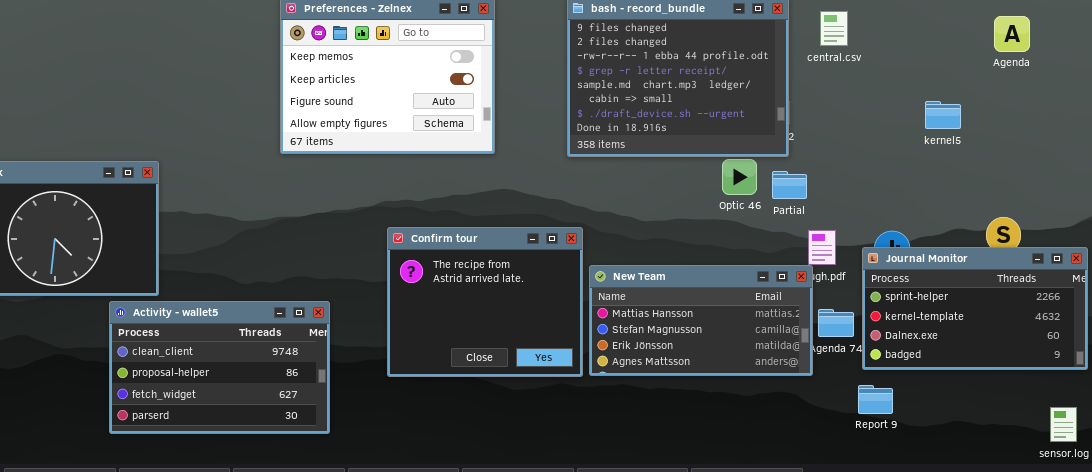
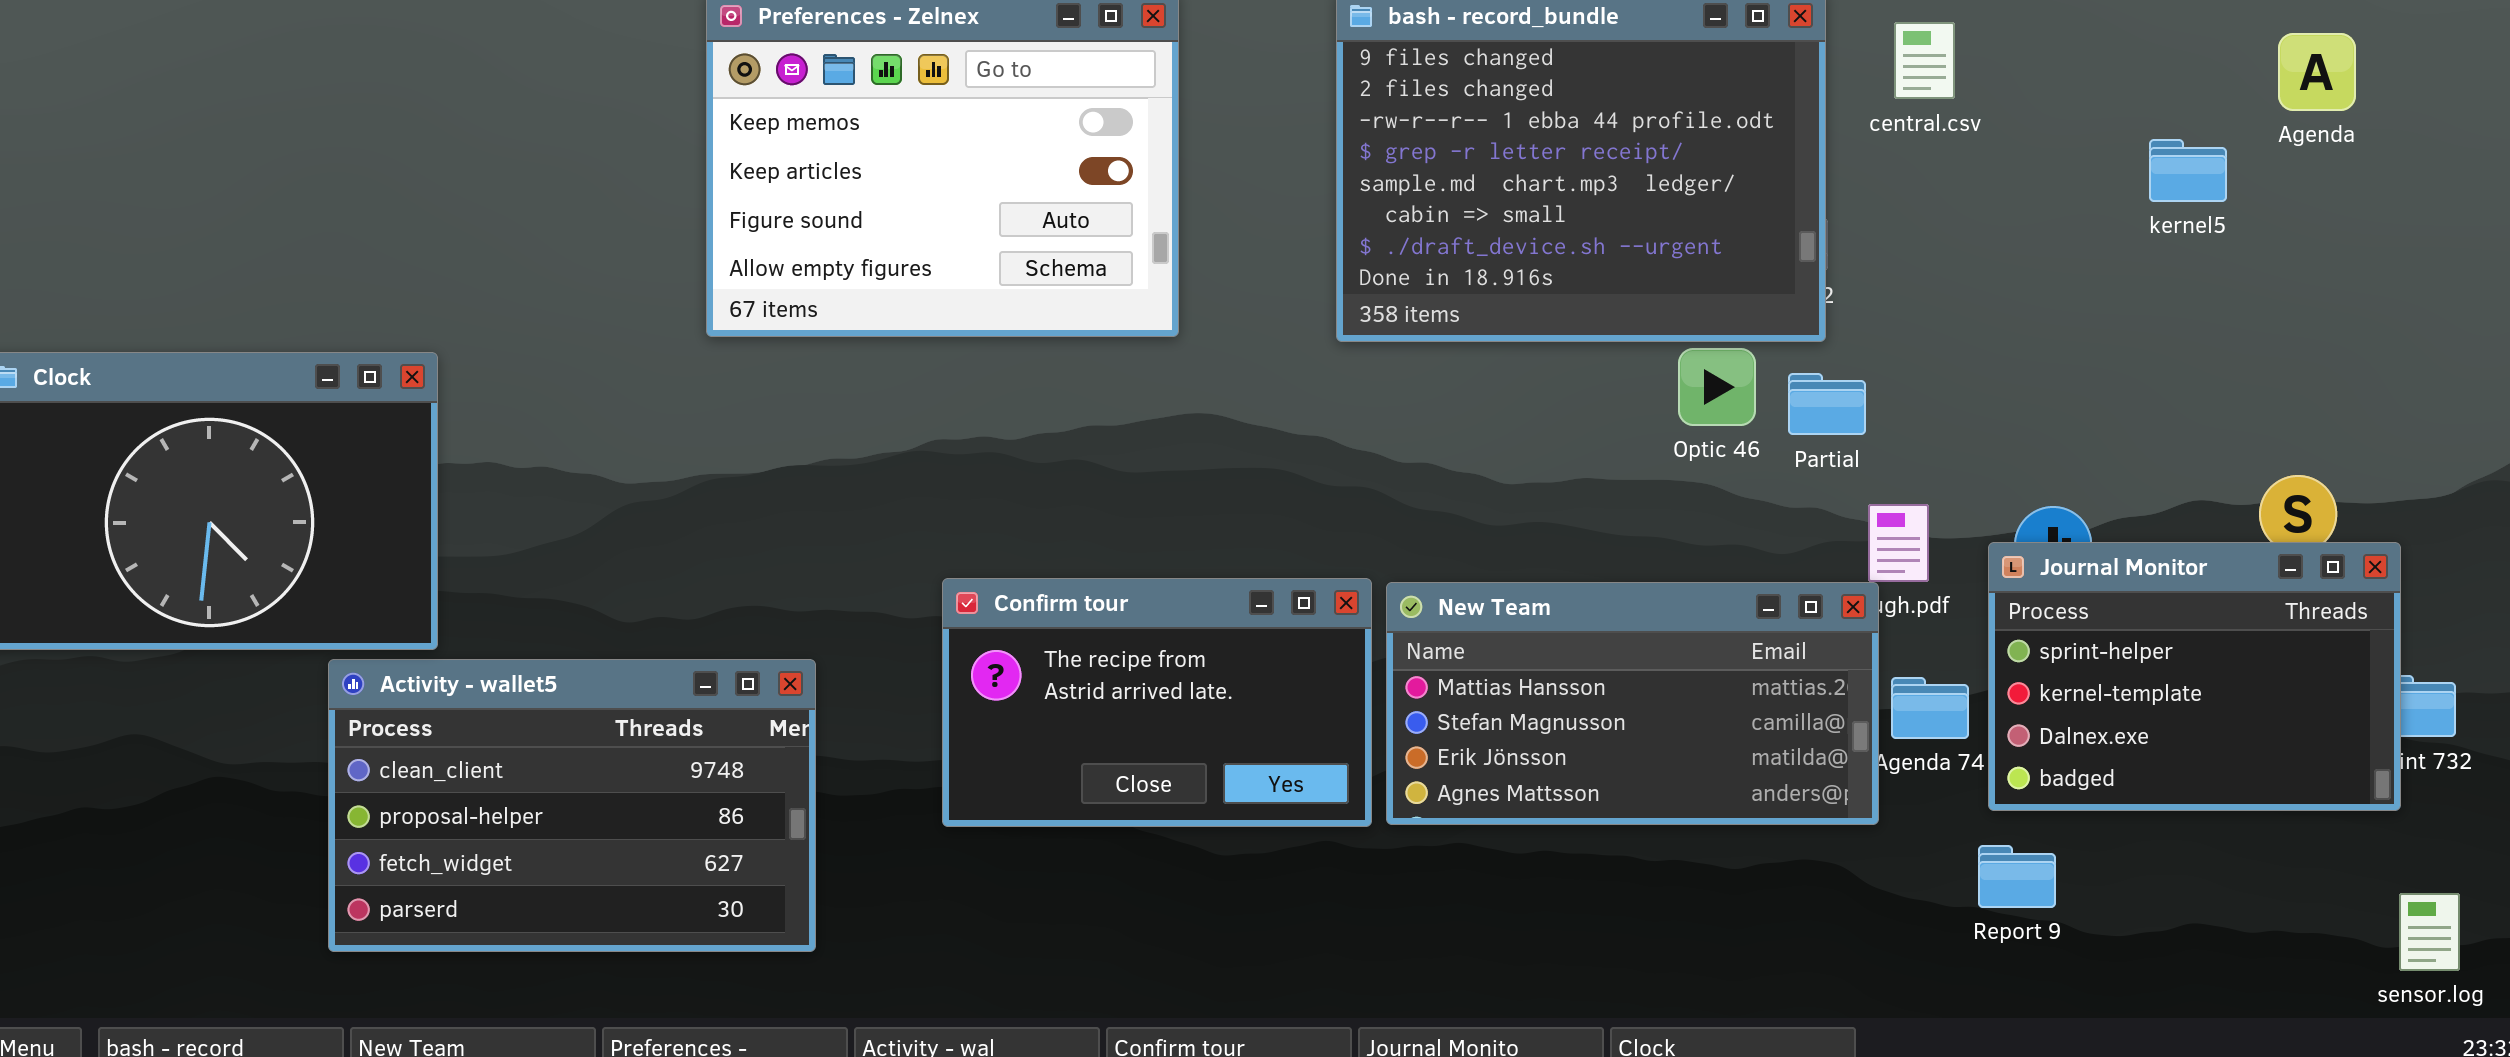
kernel5: [925,101,961,129] -> [2149,139,2227,202], moved
Confirm tour: [387,227,583,377] -> [942,578,1372,827], resized
Journal Monitor: [862,247,1088,370] -> [1988,542,2401,811], resized

